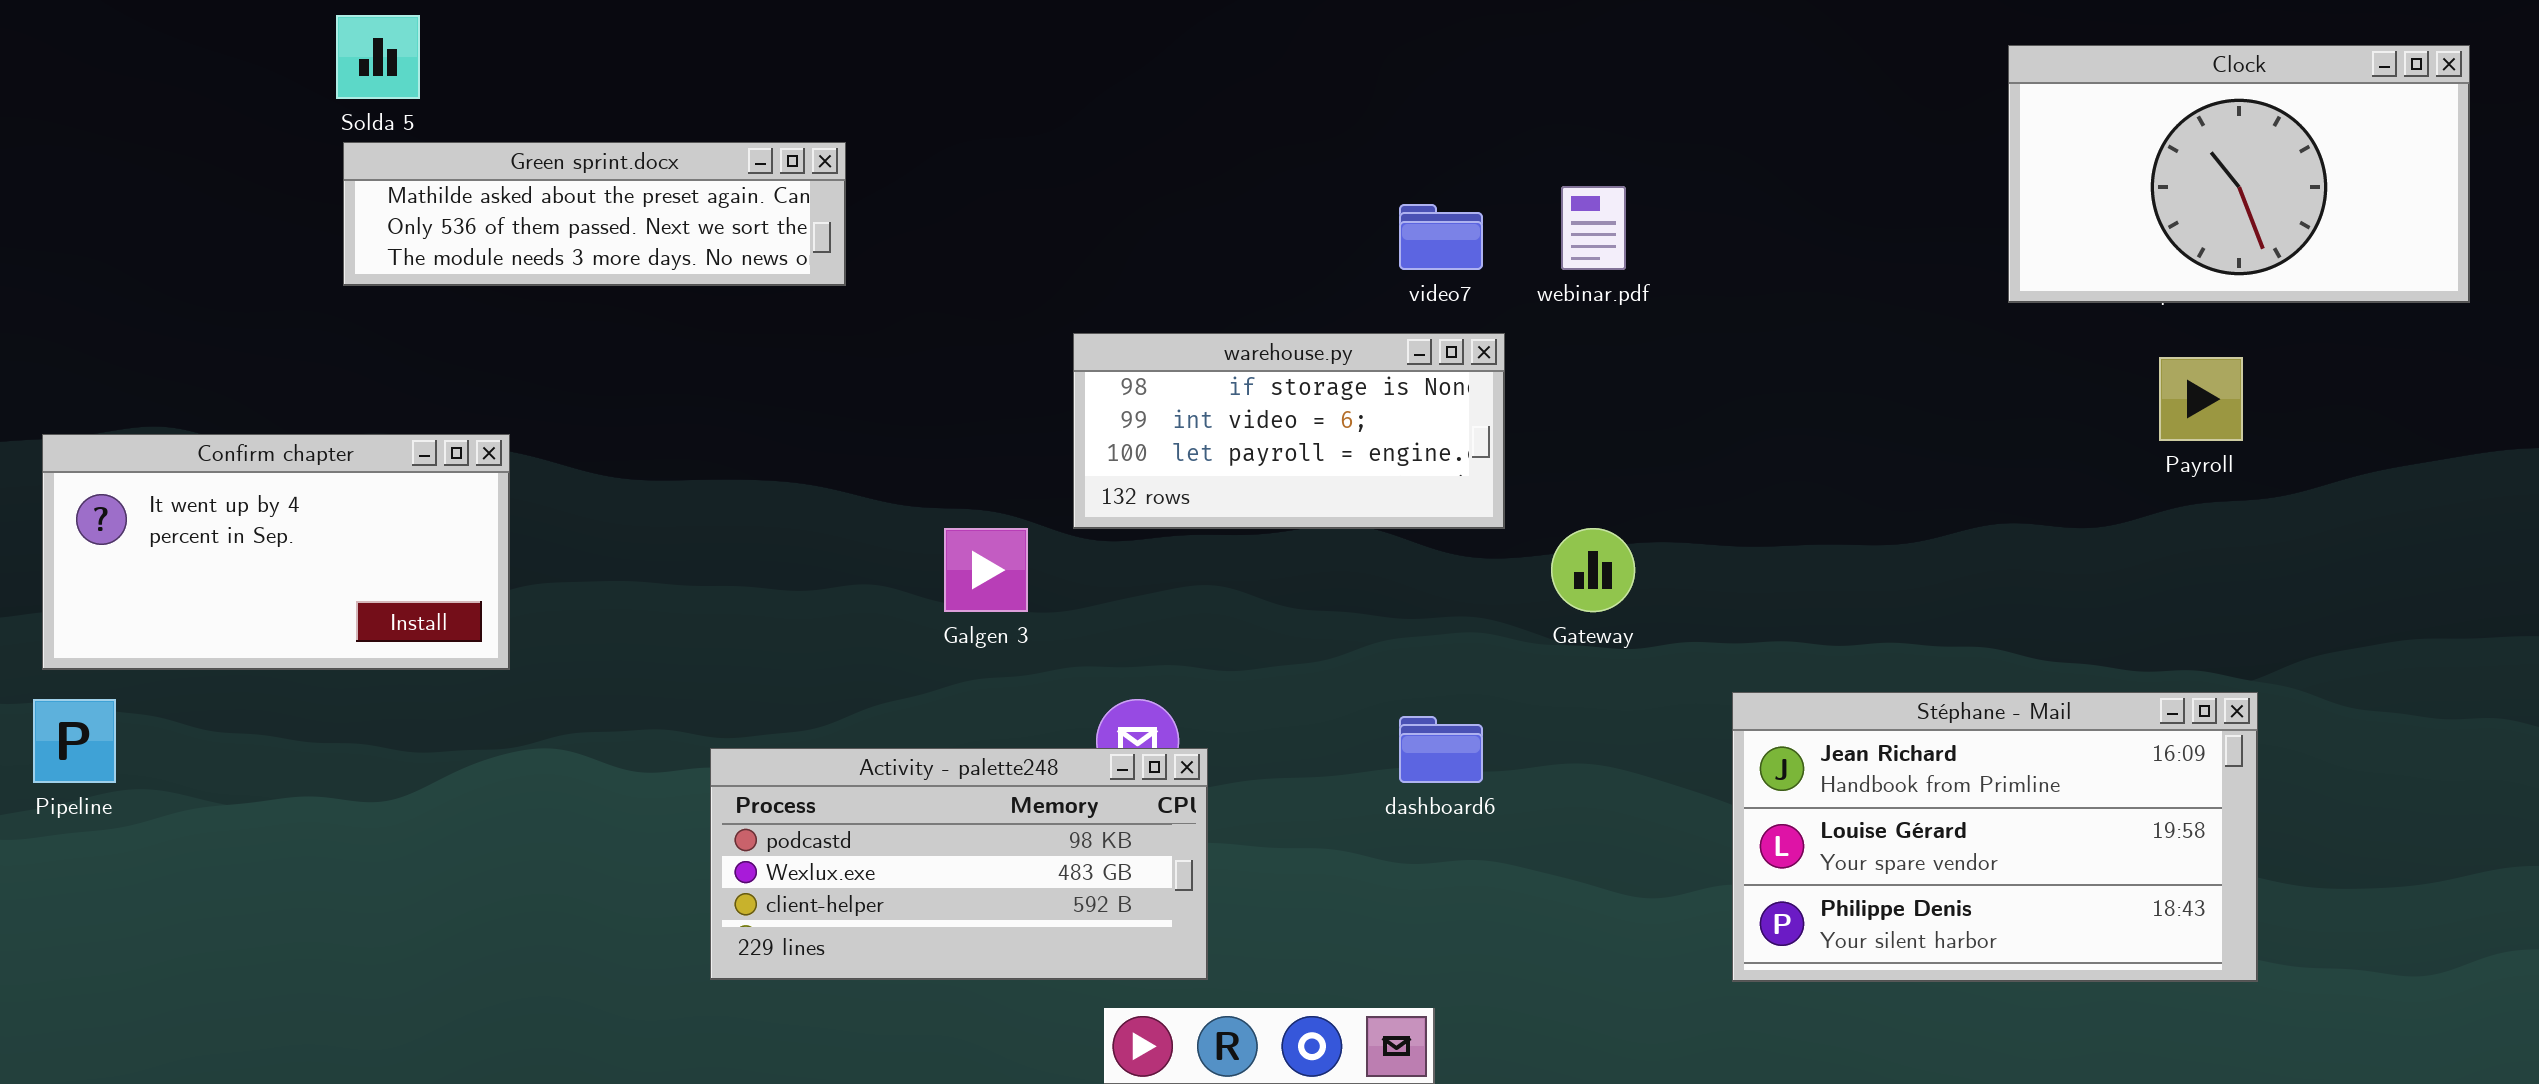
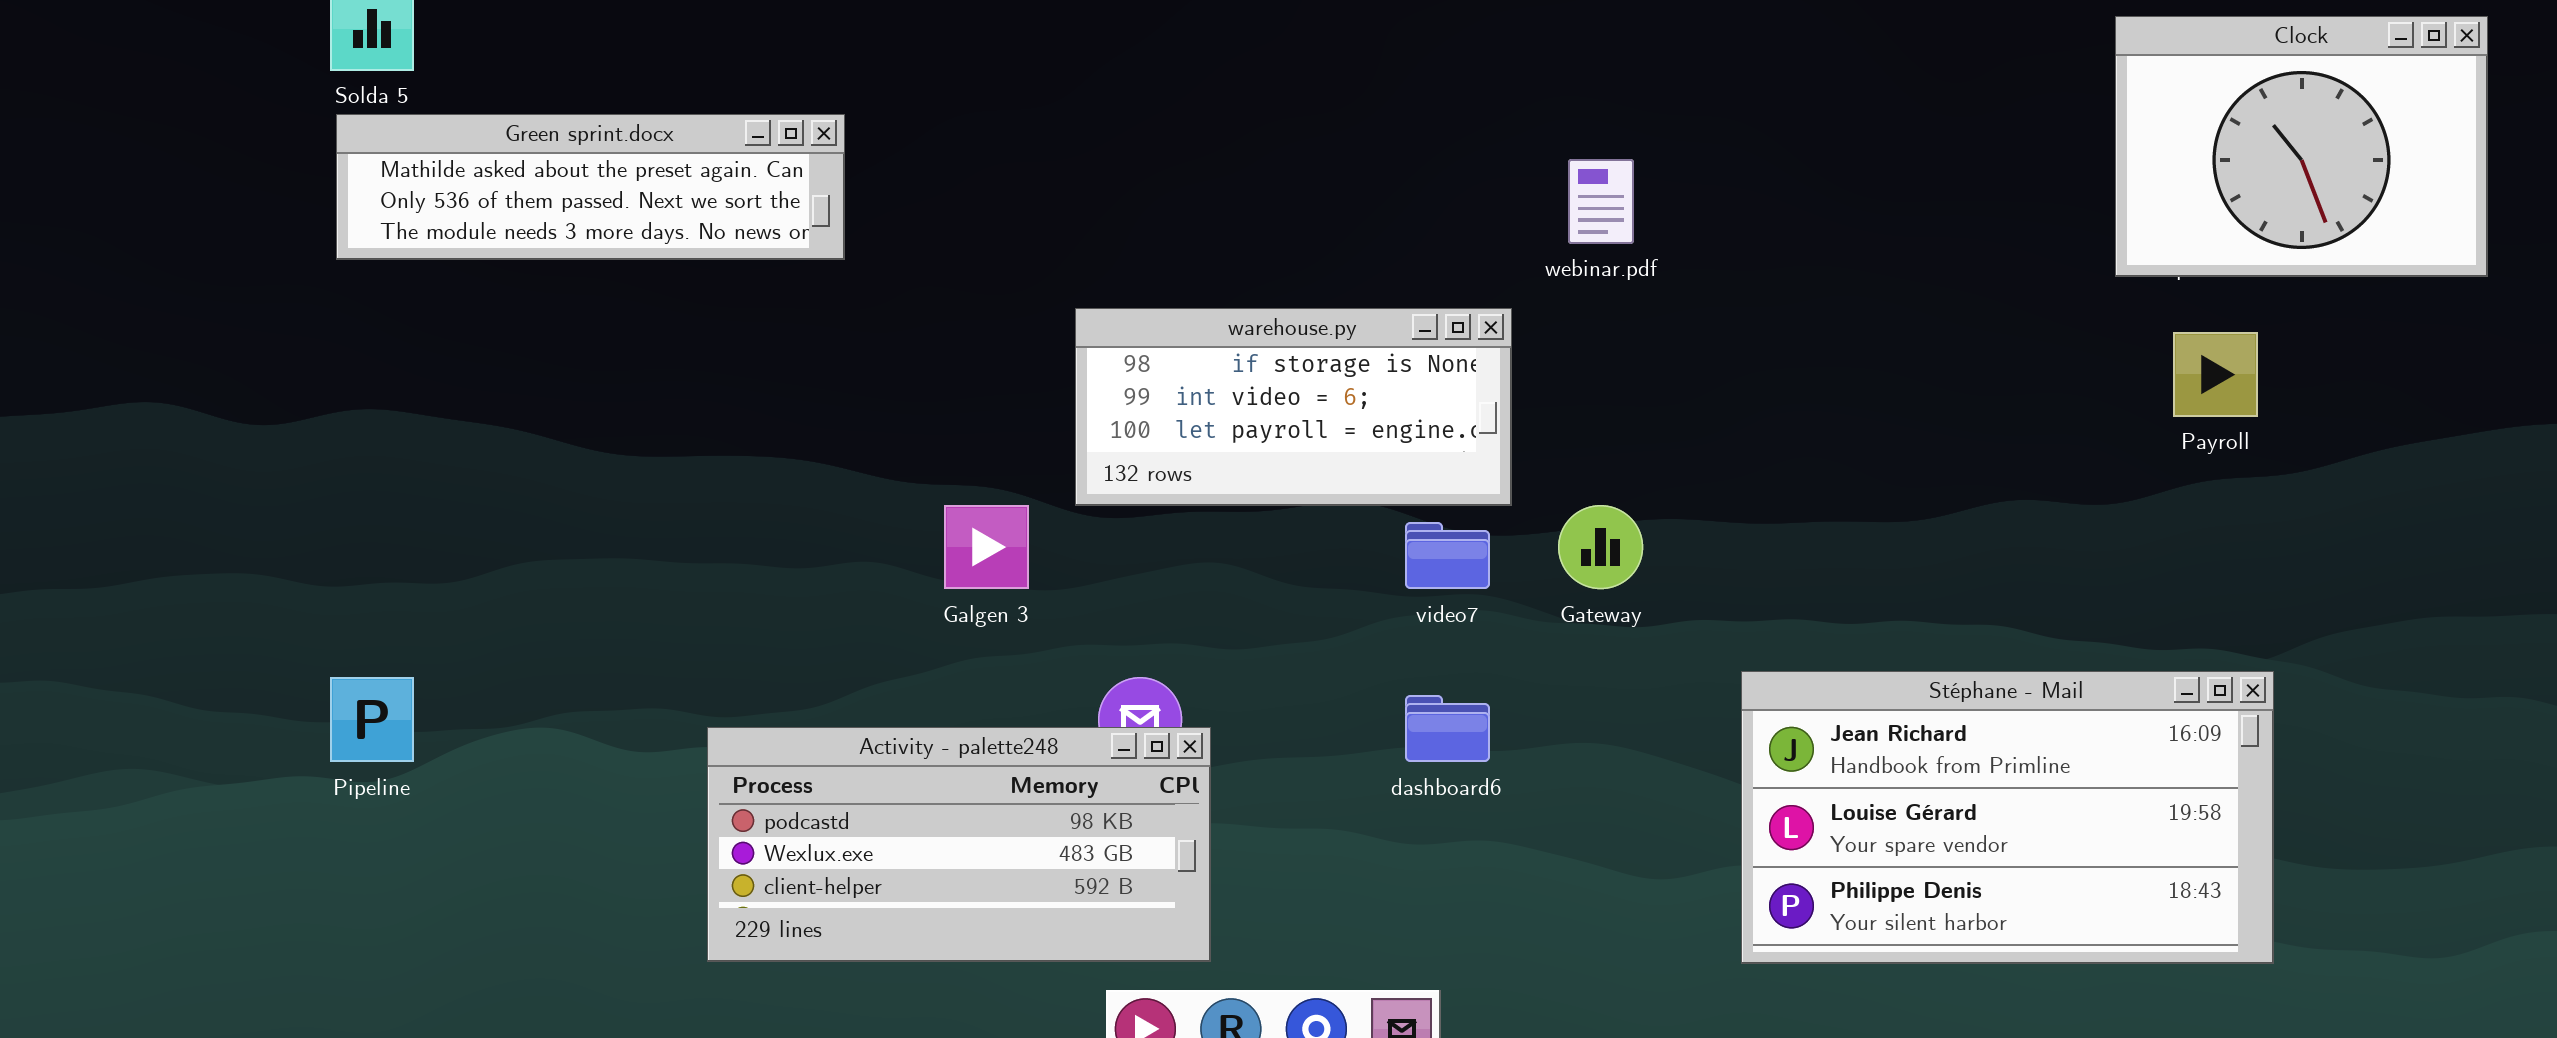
Clock: [2008,45,2470,303] -> [2115,16,2488,277], resized
video7: [1399,204,1483,270] -> [1405,522,1490,589], moved
Confirm chapter: [42,434,510,670] -> none, closed
Pipeline: [33,699,116,783] -> [330,677,414,762], moved

